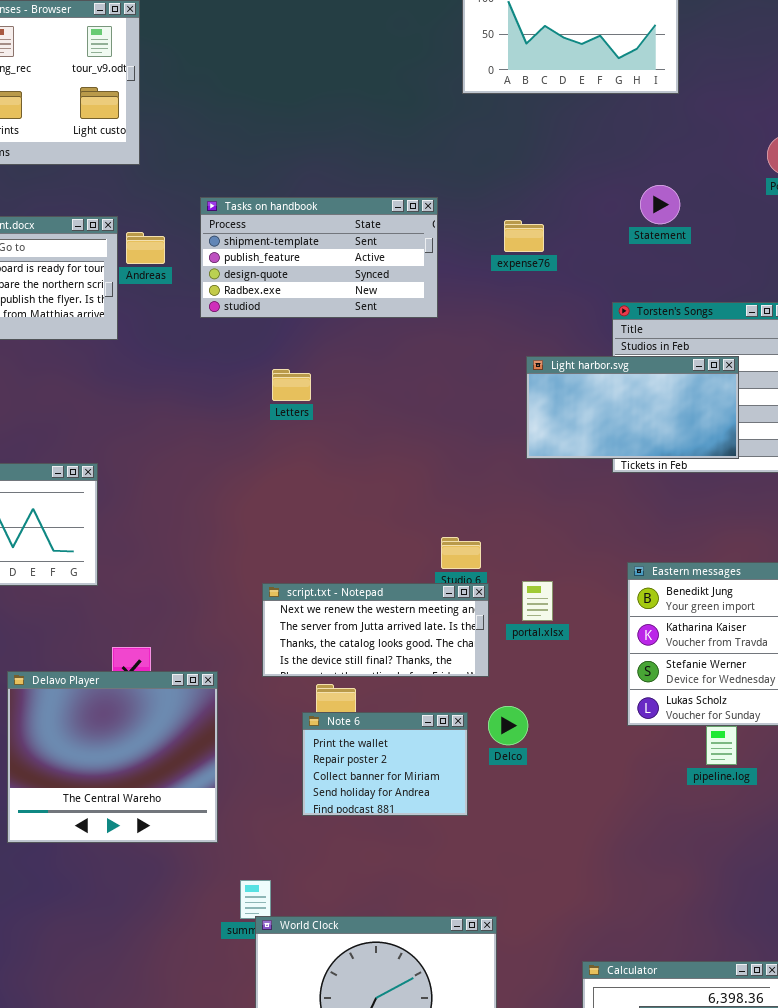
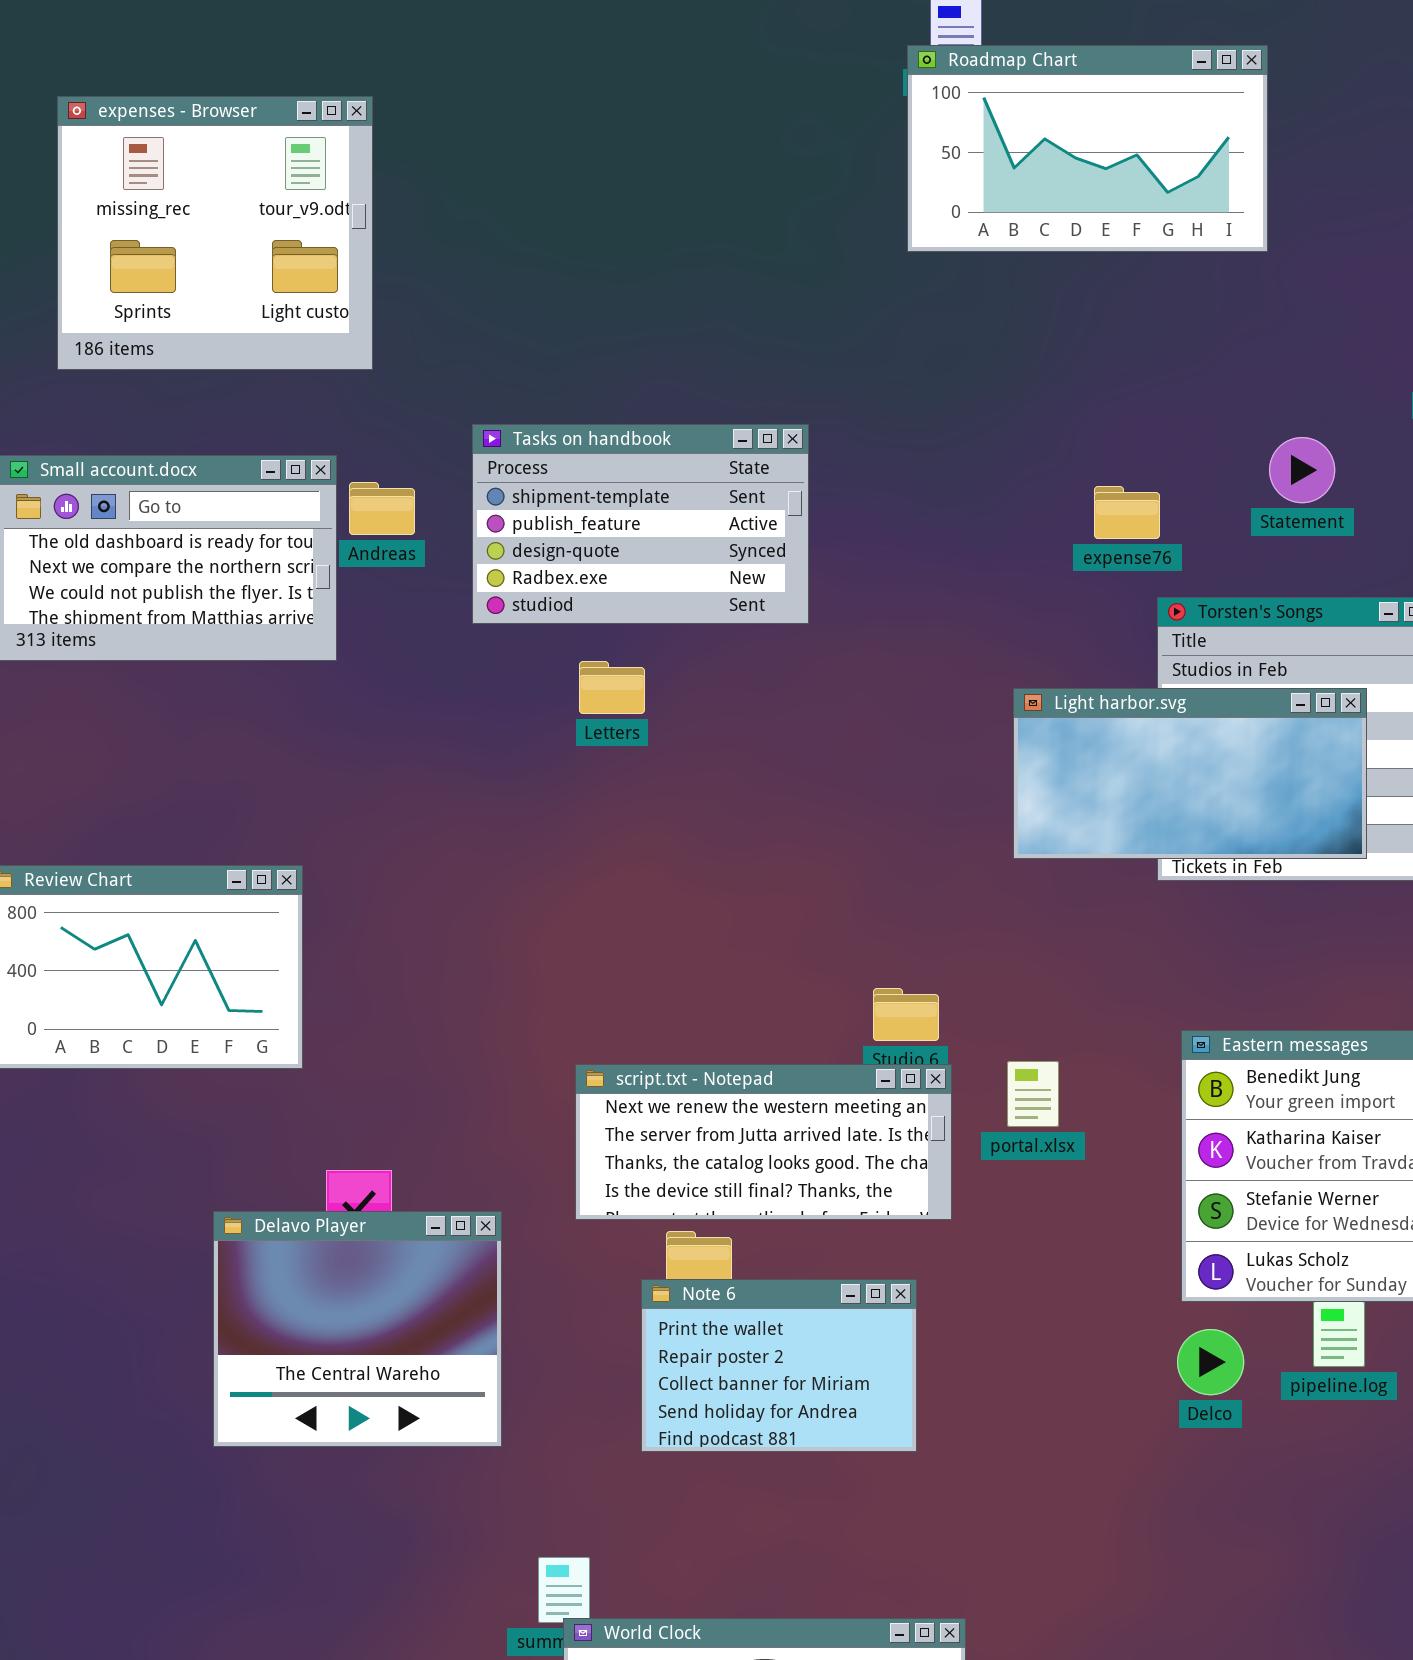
Statement: [640,185,680,224] -> [1269,437,1335,503], moved
Tasks on handbook: [200,197,438,318] -> [472,424,809,624], resized
expense76: [504,220,544,252] -> [1094,486,1160,539], moved
Letters: [272,369,311,401] -> [579,661,645,714], moved
Delavo Player: [7,671,218,843] -> [213,1211,502,1447], resized
Delco: [488,706,528,745] -> [1177,1329,1244,1395], moved

